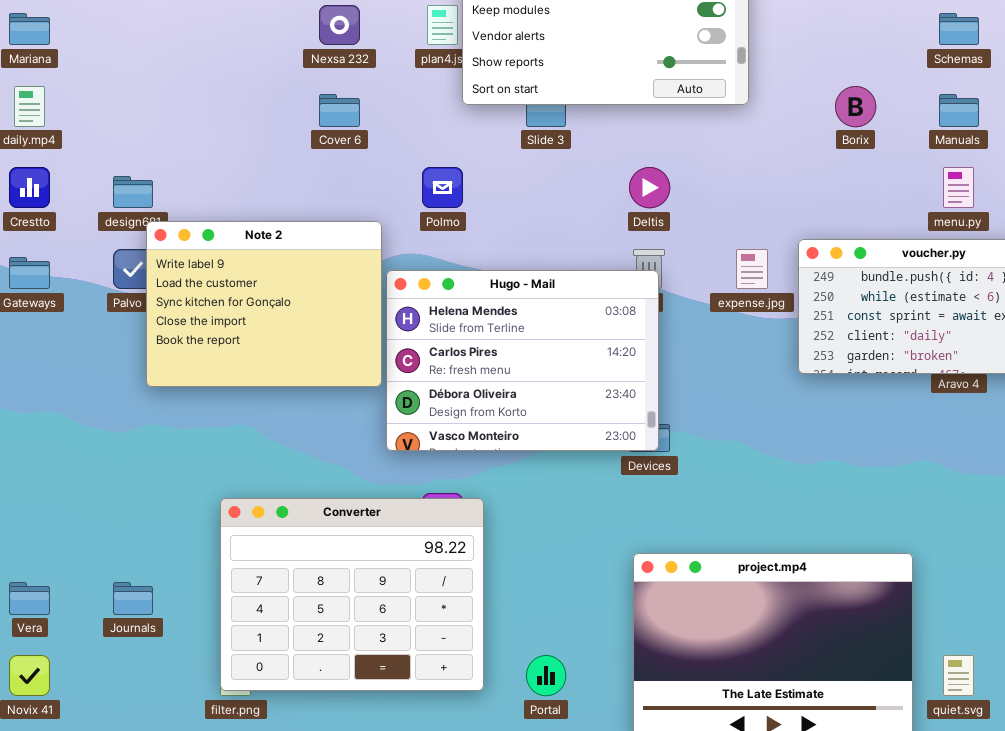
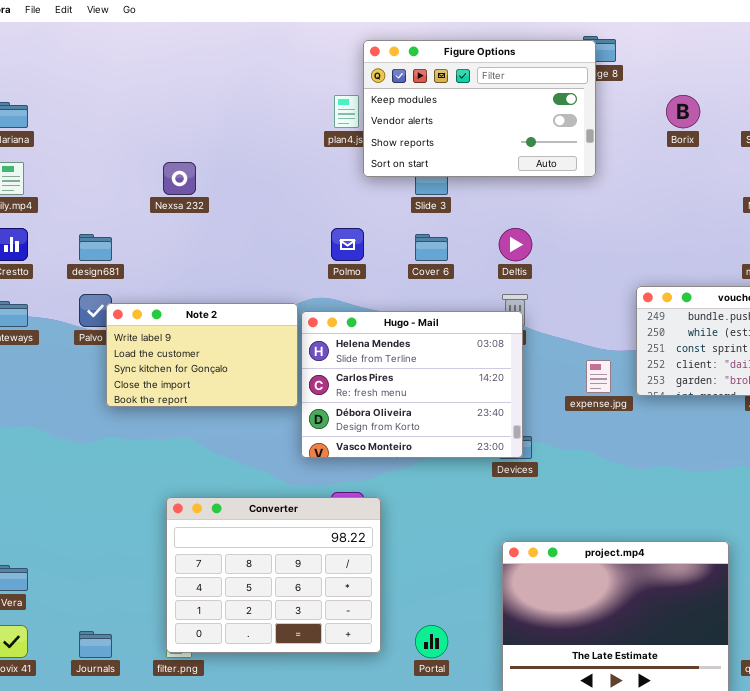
Nexsa 232: [319,5,360,45] -> [163,162,196,195], moved
Borix: [835,86,876,127] -> [666,95,700,128], moved
Cover 6: [319,94,360,127] -> [415,234,448,261], moved
Note 2: [146,221,382,387] -> [106,303,298,407], resized
expense.jpg: [736,249,768,289] -> [586,360,611,393], moved
Journals: [113,582,153,615] -> [79,631,112,658], moved

